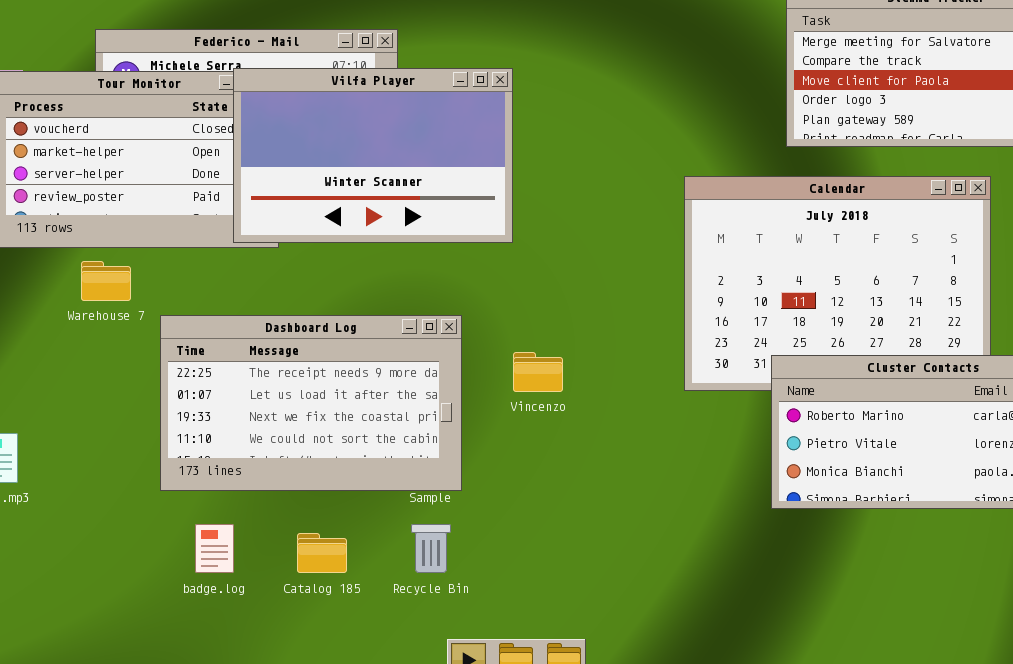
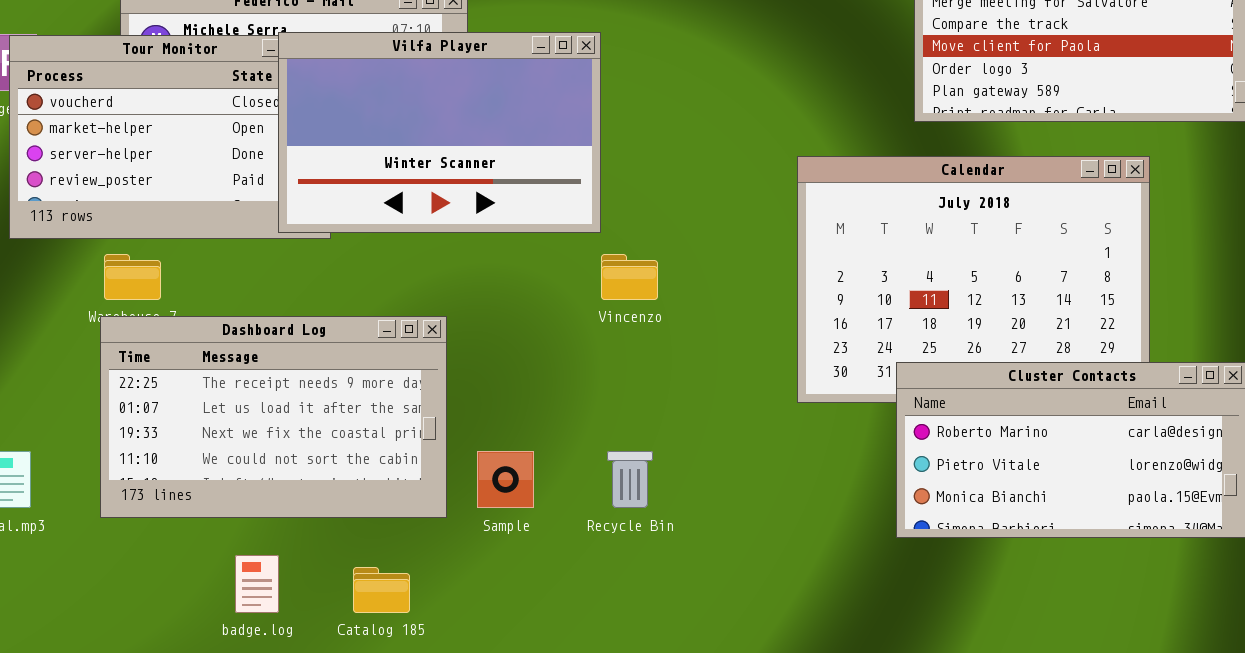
Dashboard Log: [160,315,462,491] -> [100,316,447,518], moved
Vincenzo: [513,352,563,392] -> [601,254,658,300], moved
Recycle Bin: [411,524,451,573] -> [607,451,653,508], moved

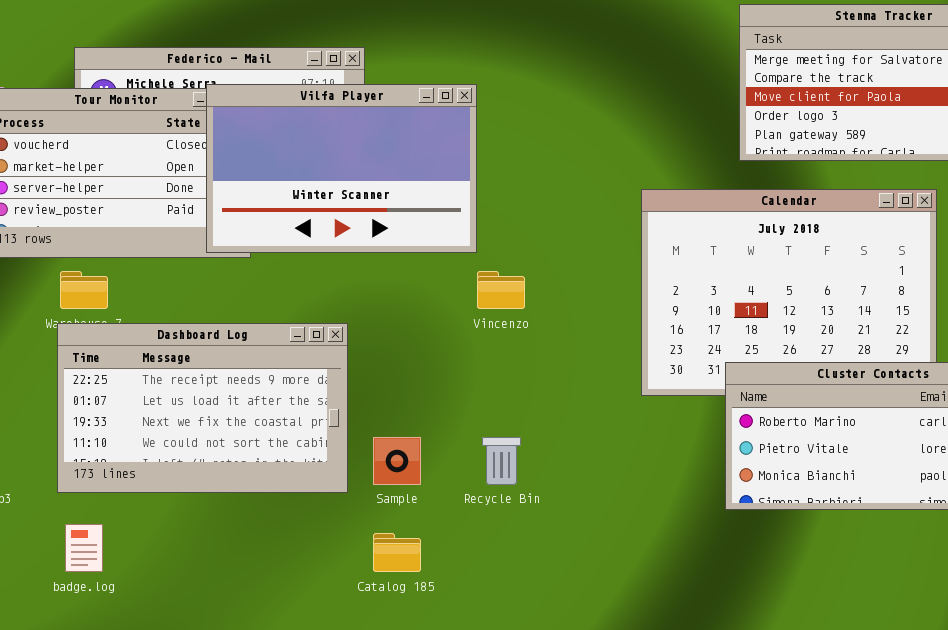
badge.log: [235,555,279,613] -> [65,524,103,572], moved
Catalog 185: [353,567,410,613] -> [373,533,421,572], moved

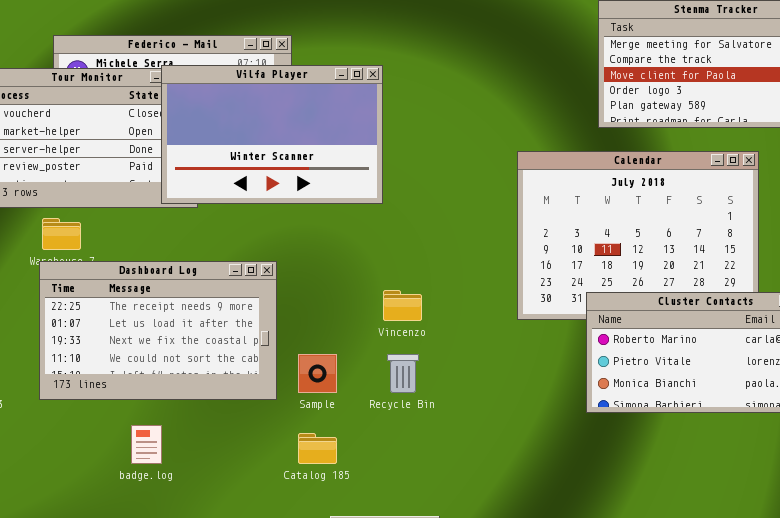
Vincenzo: [477,271,525,309] -> [383,290,422,321], moved
badge.log: [65,524,103,572] -> [131,425,162,464], moved

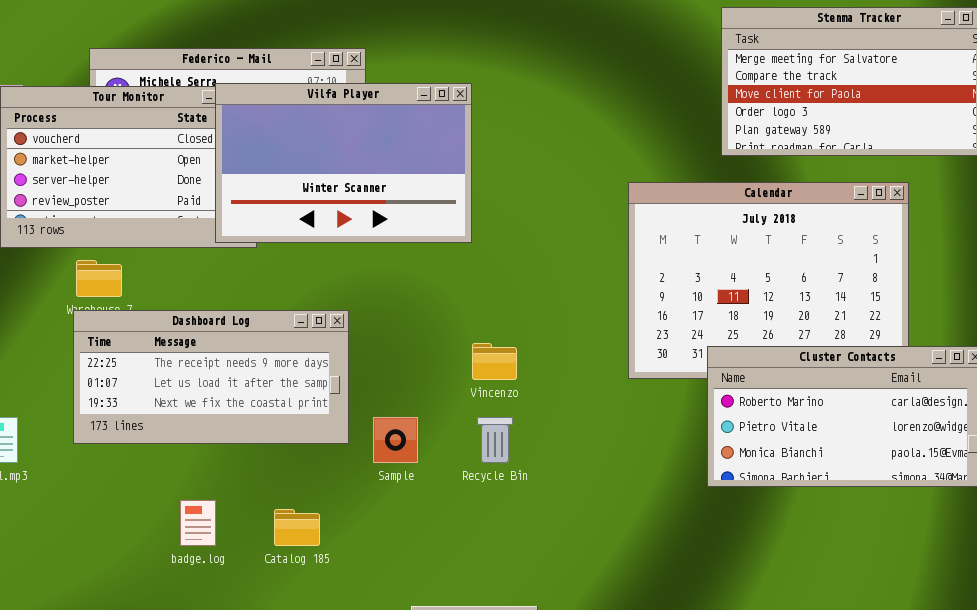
Dashboard Log: [39,261,277,400] -> [73,310,349,444], resized
Catalog 185: [298,433,337,464] -> [274,509,320,546], moved

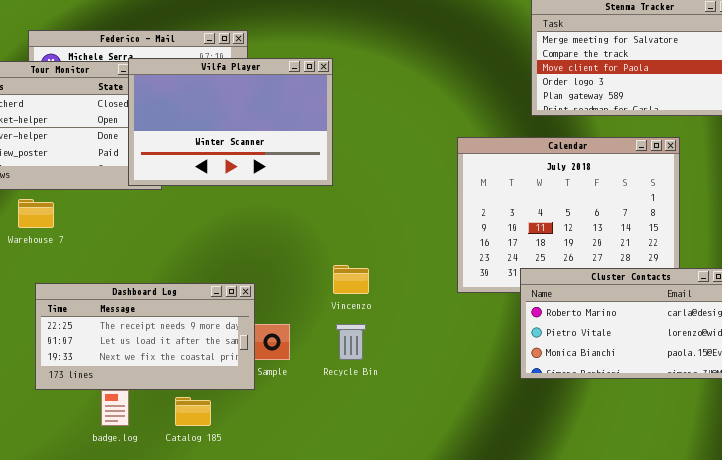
Dashboard Log: [73,310,349,444] -> [35,283,255,390], moved

